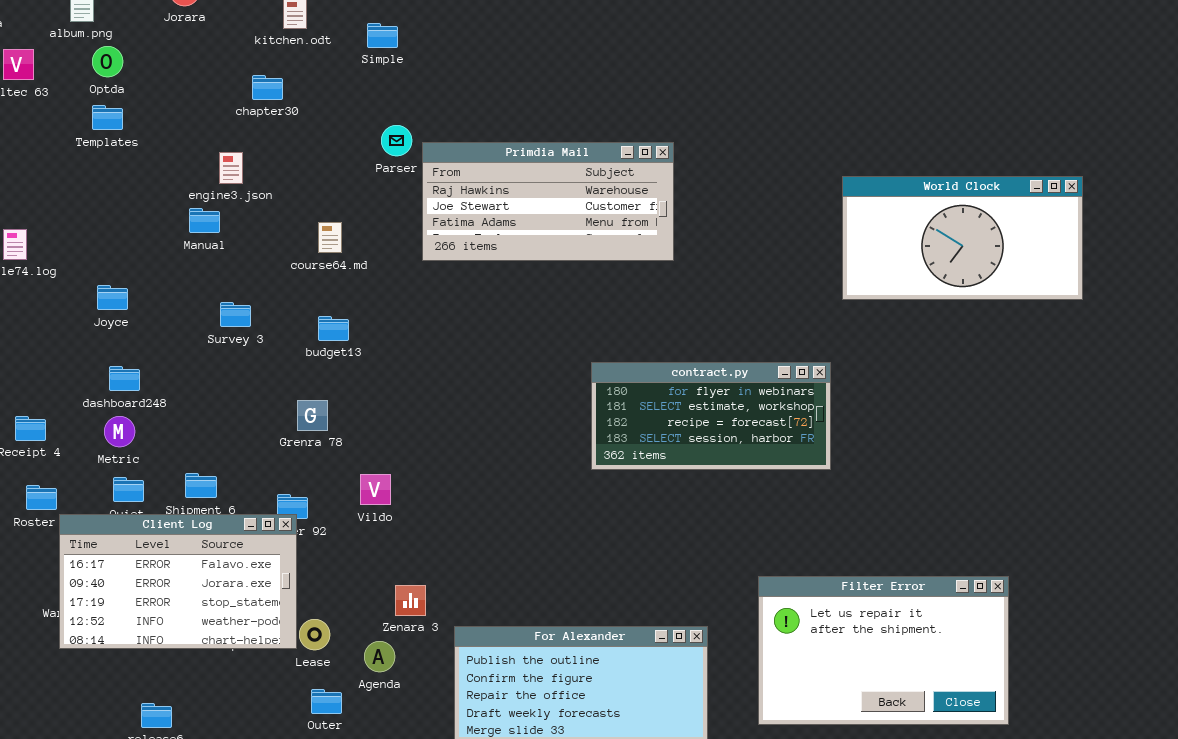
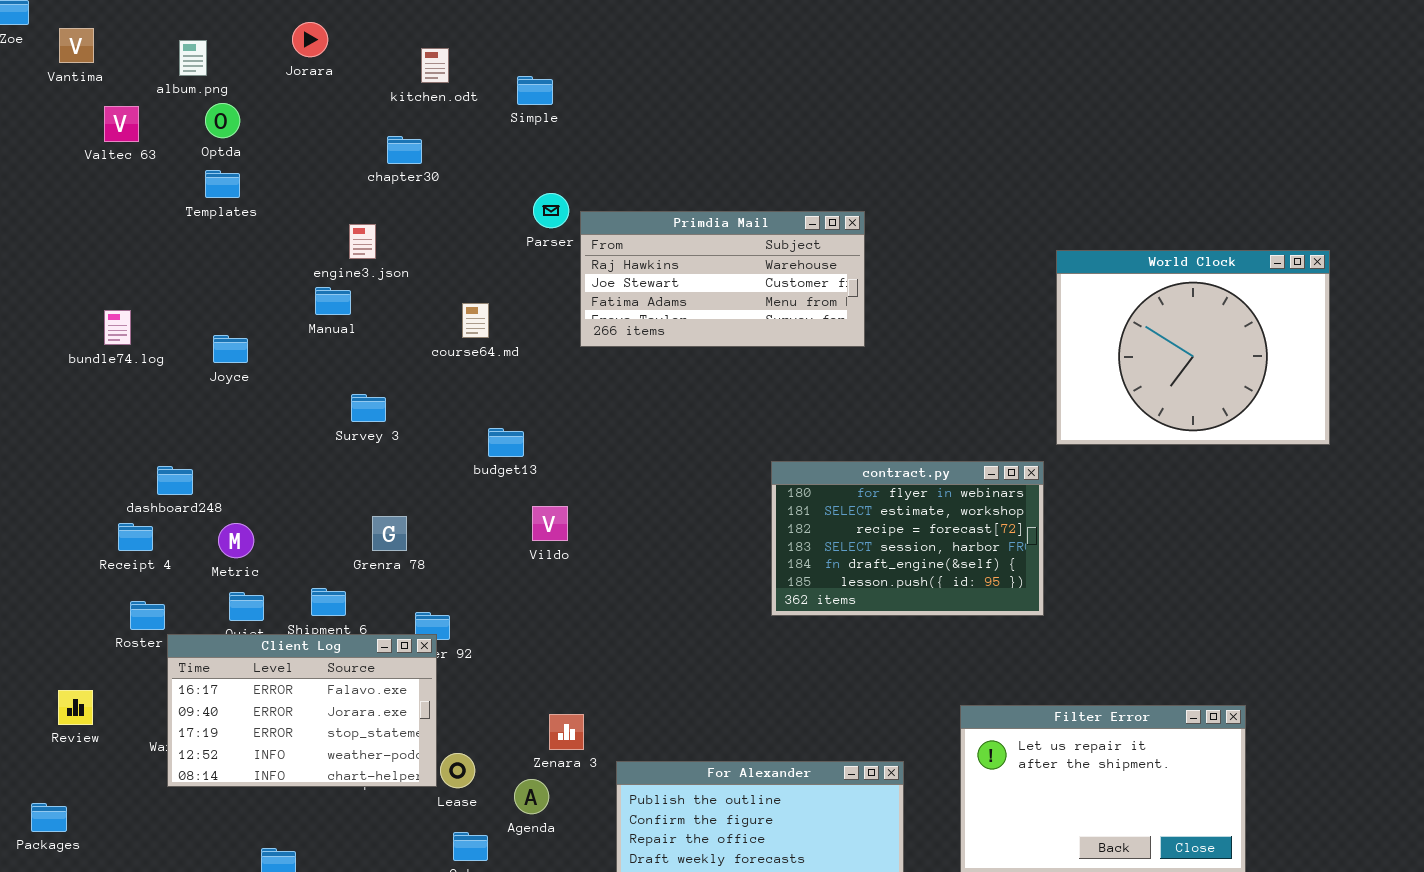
World Clock: [842,176,1083,300] -> [1056,250,1330,445], resized
Joyce: [97,285,128,310] -> [213,335,248,363], moved
budget13: [318,316,349,341] -> [488,428,524,457], moved
contract.py: [591,362,831,470] -> [771,461,1044,616], resized
dashboard248: [109,366,140,391] -> [157,466,193,495], moved
Grenra 78: [297,400,328,431] -> [372,516,407,551], moved
Vildo: [360,474,391,505] -> [532,506,568,541], moved

